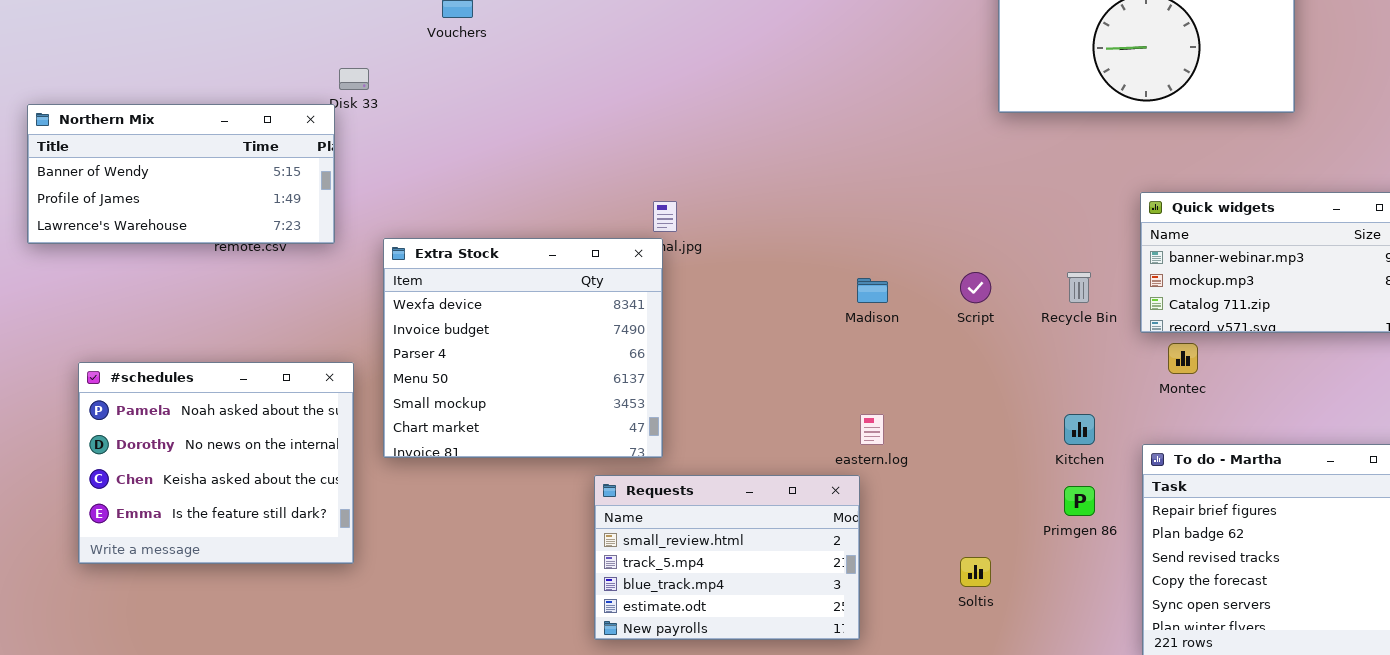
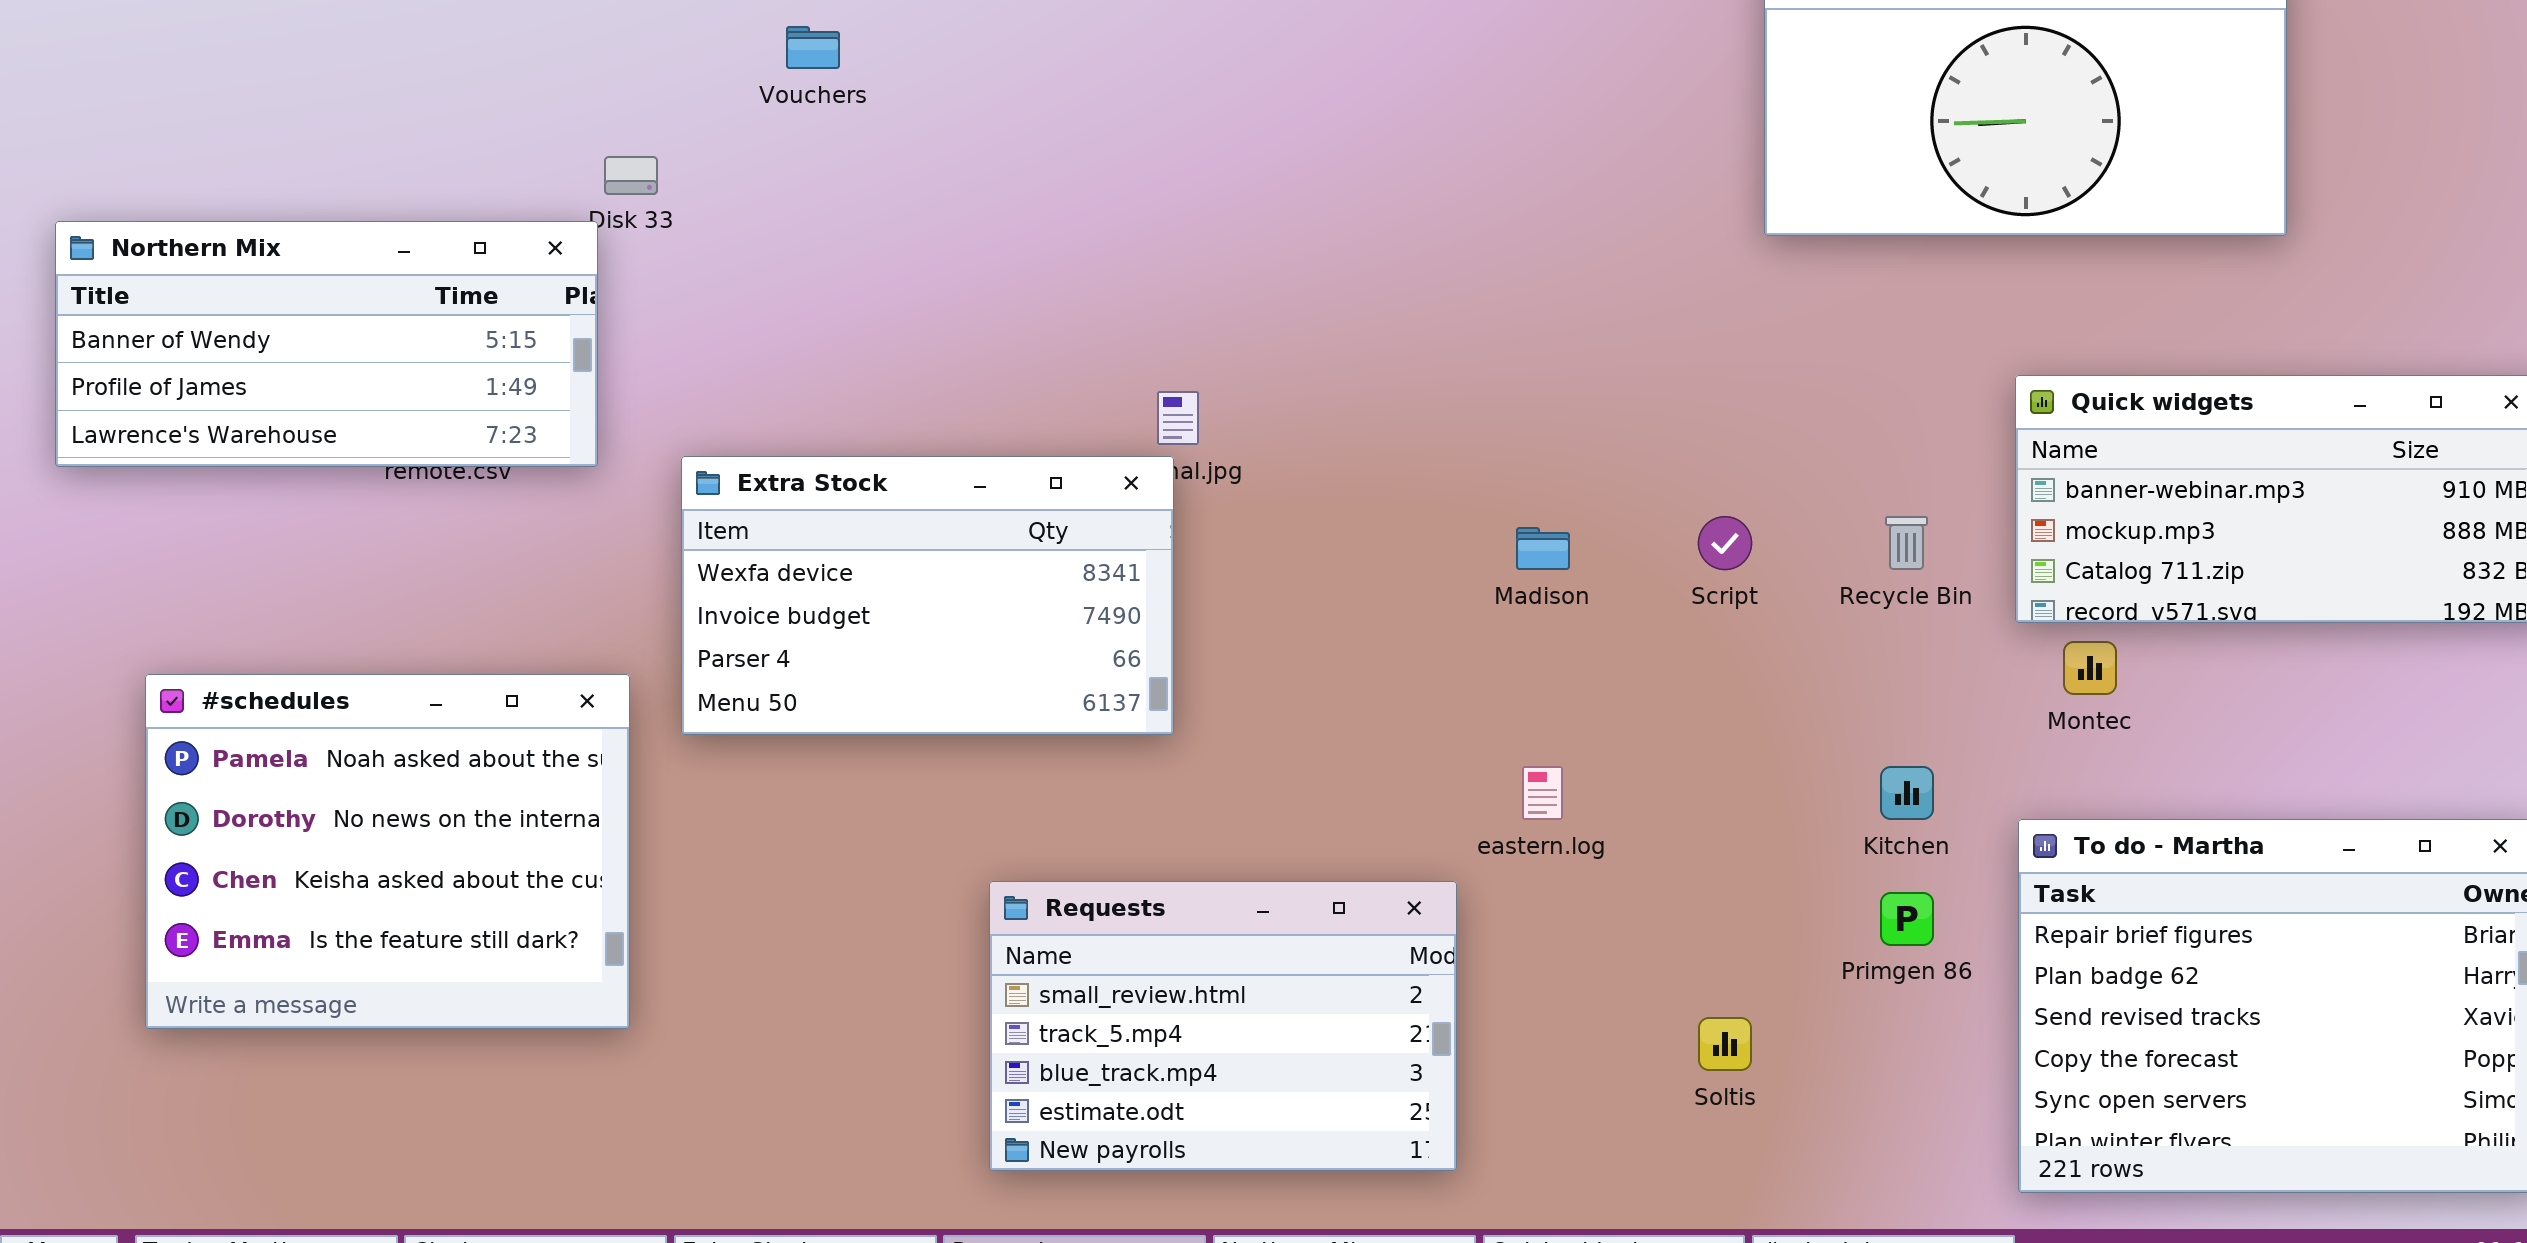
Extra Stock: [383,238,663,458] -> [681,456,1174,735], resized
Requests: [594,475,860,640] -> [989,881,1457,1171], moved

